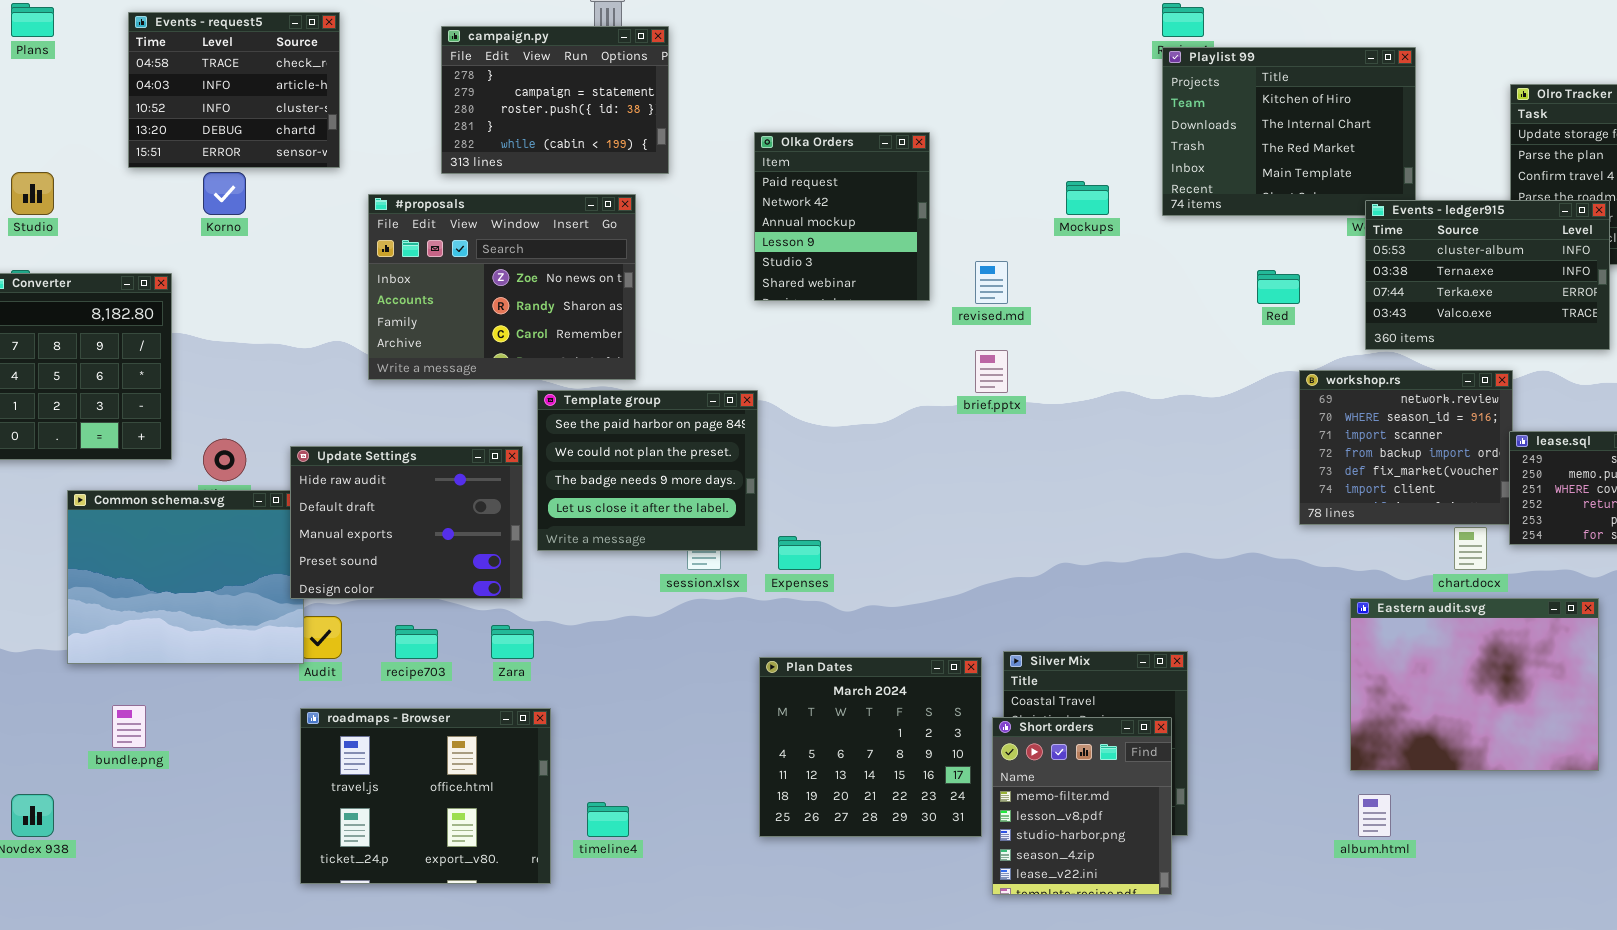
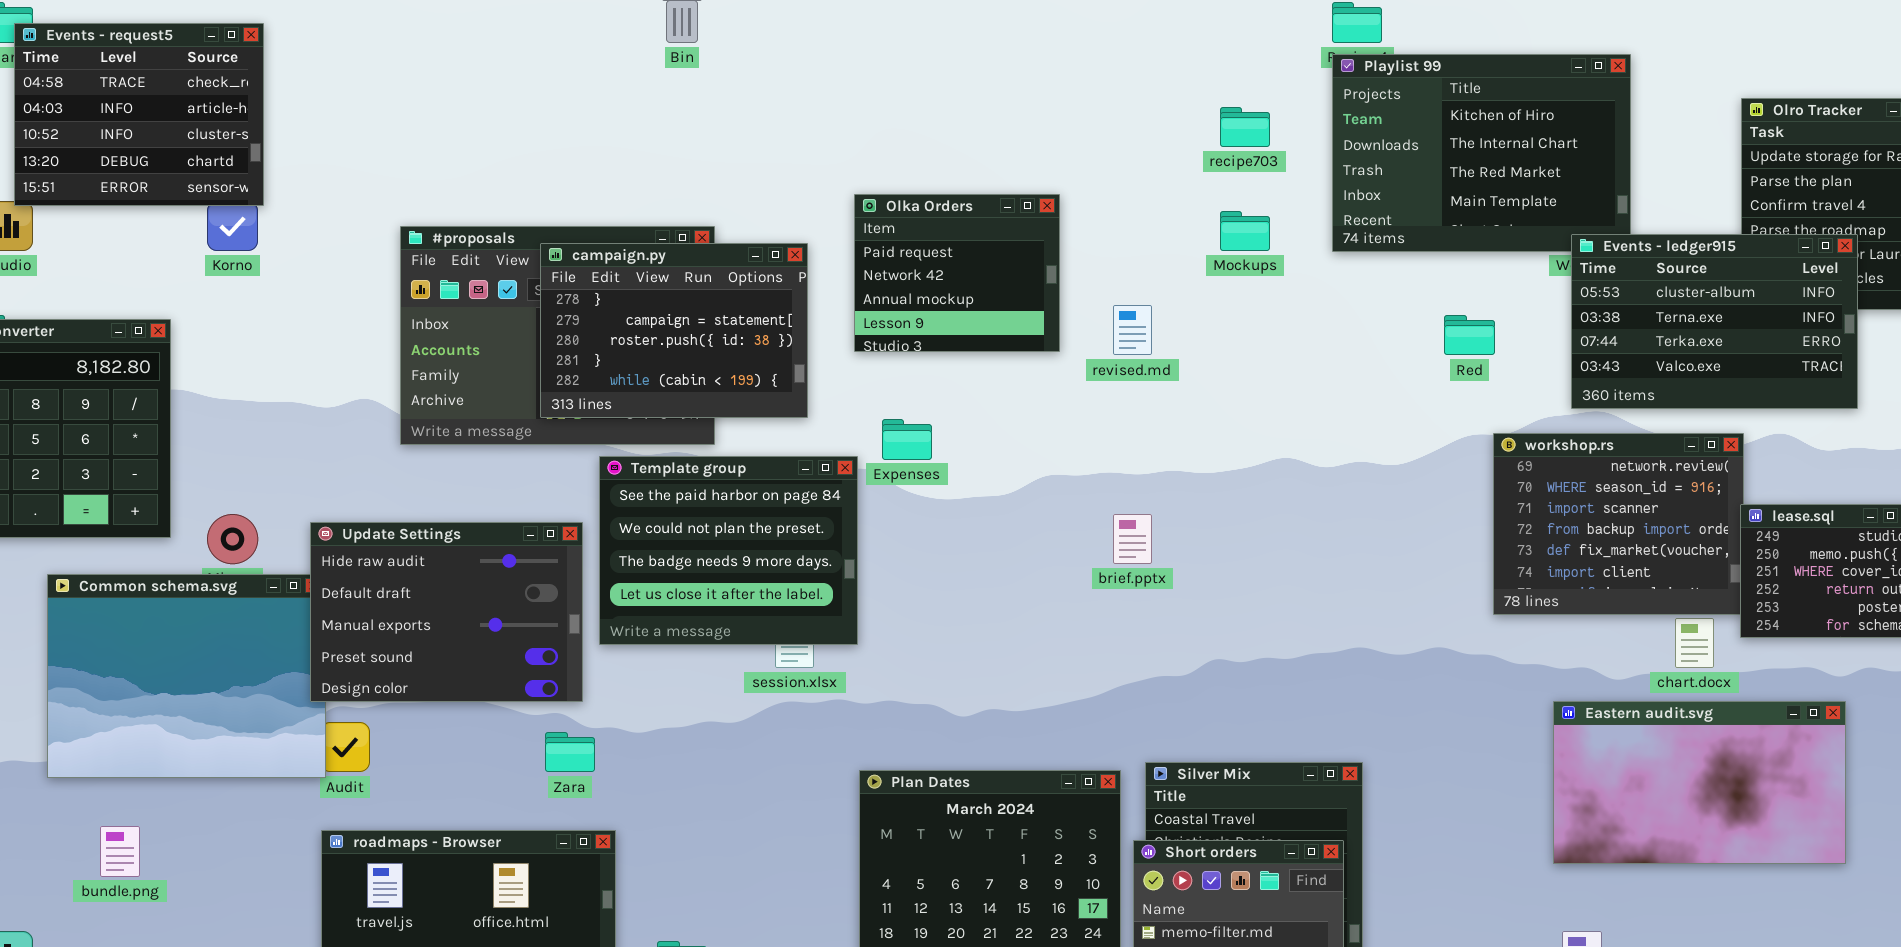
Events - request5: [128,12,340,168] -> [14,23,264,206], moved
campaign.py: [441,26,669,174] -> [540,243,808,418], moved
Olka Orders: [754,132,930,301] -> [854,194,1060,352], resized
brief.pptx: [975,350,1008,393] -> [1113,514,1152,564], moved
Expenses: [778,536,821,570] -> [882,419,932,460], moved
Eastern audit.svg: [1350,598,1599,771] -> [1553,701,1846,864], resized
recipe703: [395,625,438,659] -> [1220,107,1270,147], moved

